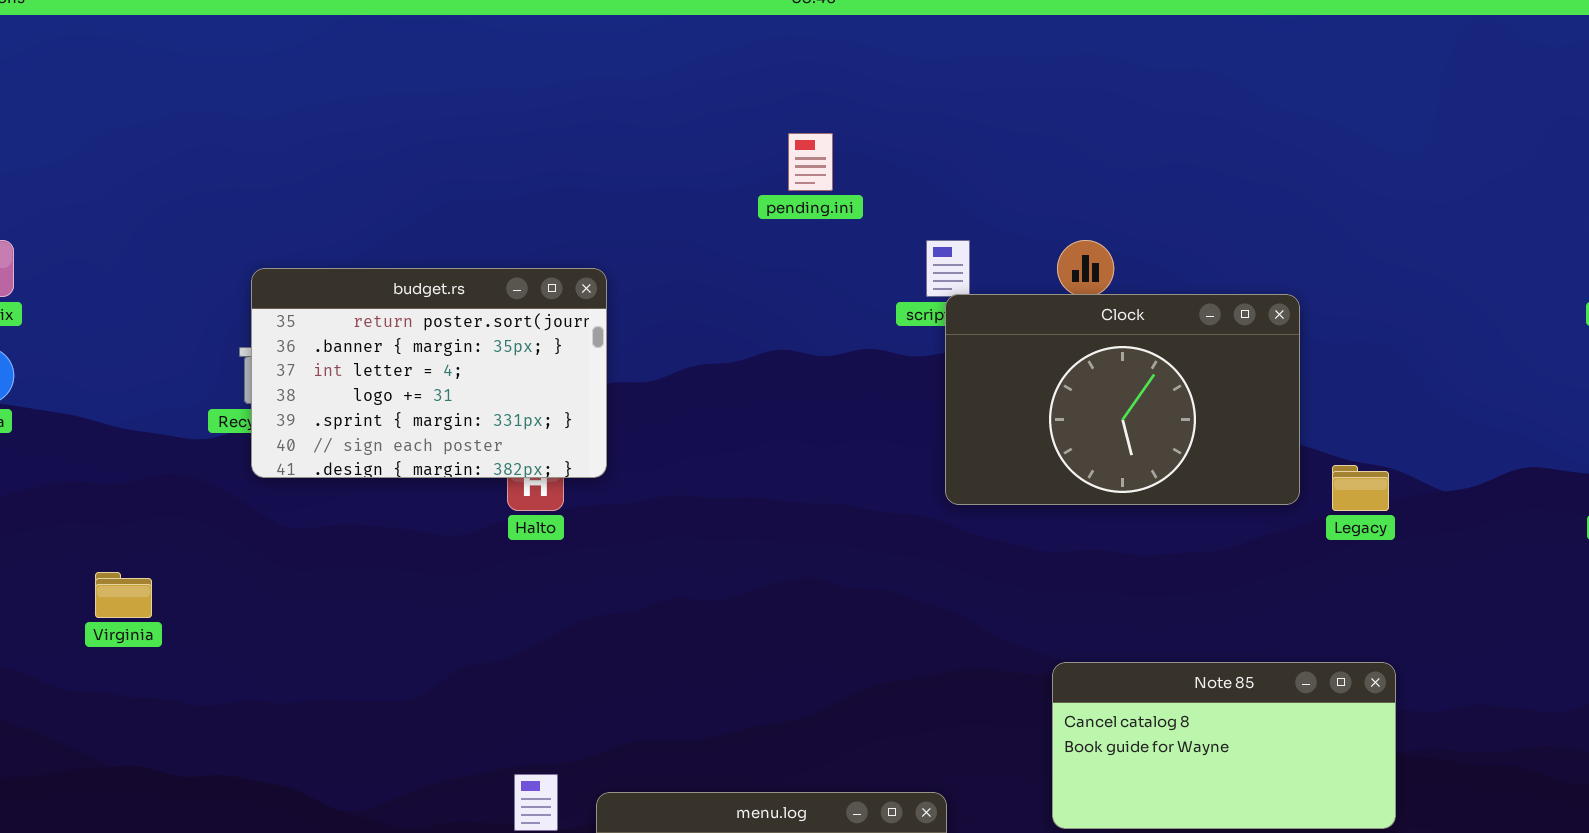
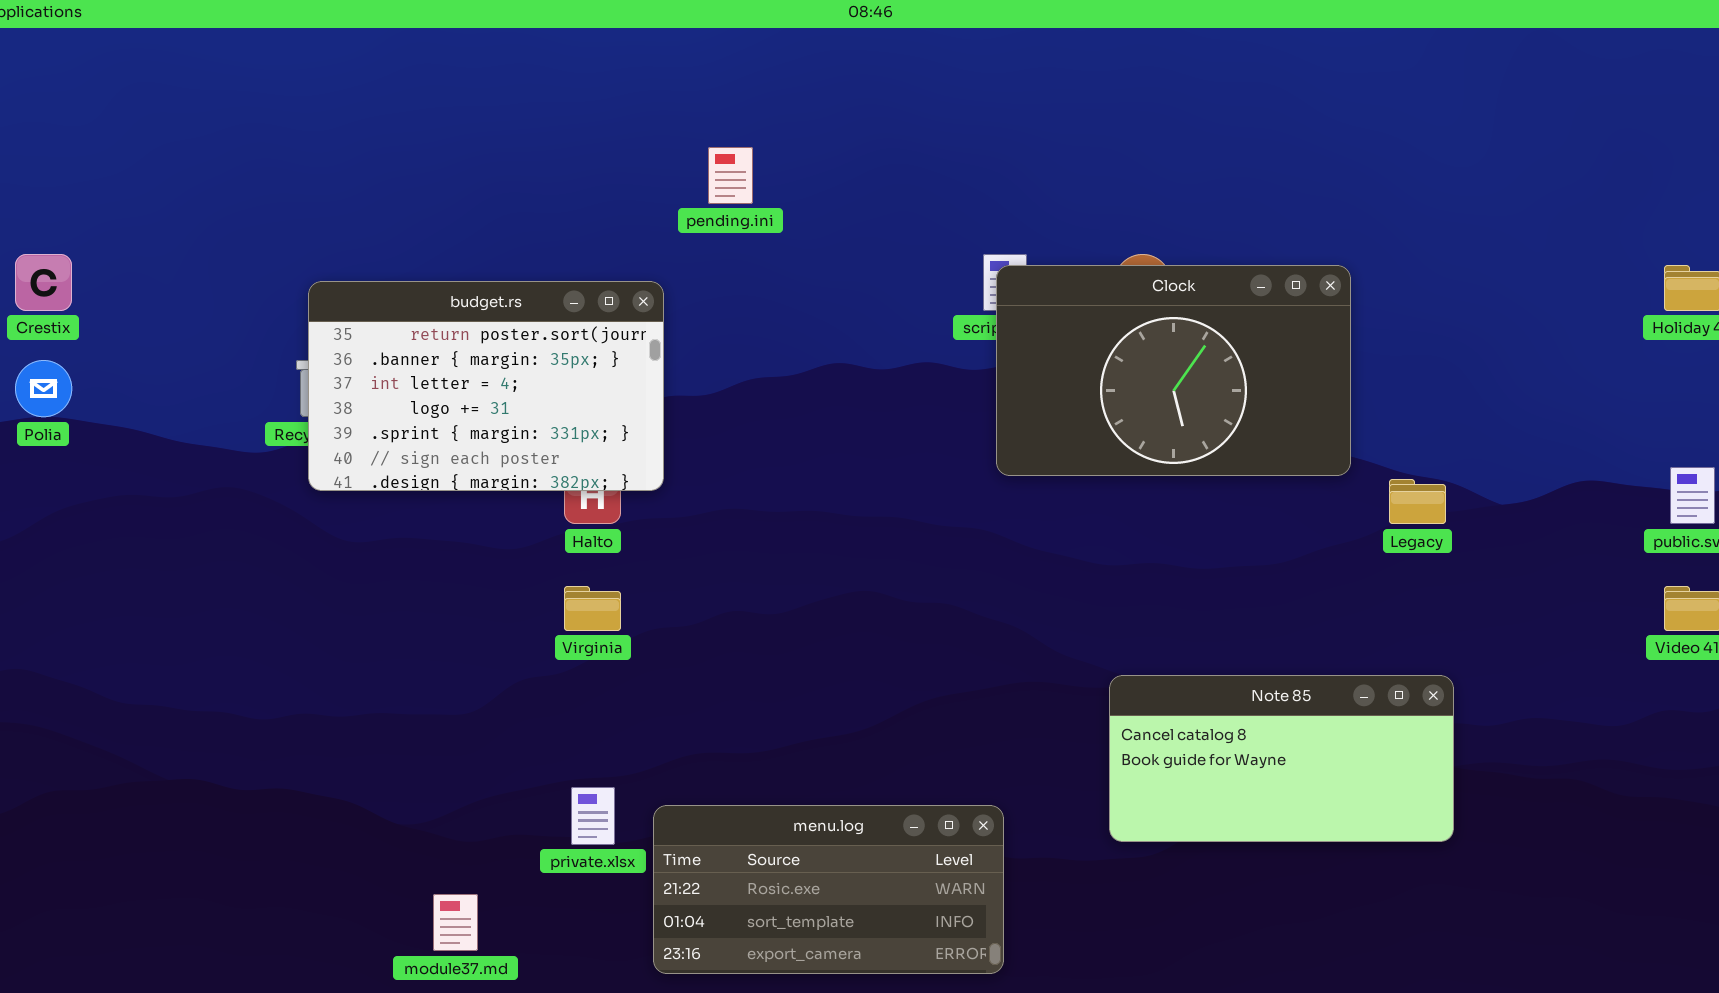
pending.ini: [788,133,833,191] -> [708,147,753,204], moved
Clock: [945,294,1300,505] -> [996,265,1351,476], moved
Virginia: [95,572,152,618] -> [564,586,621,631], moved

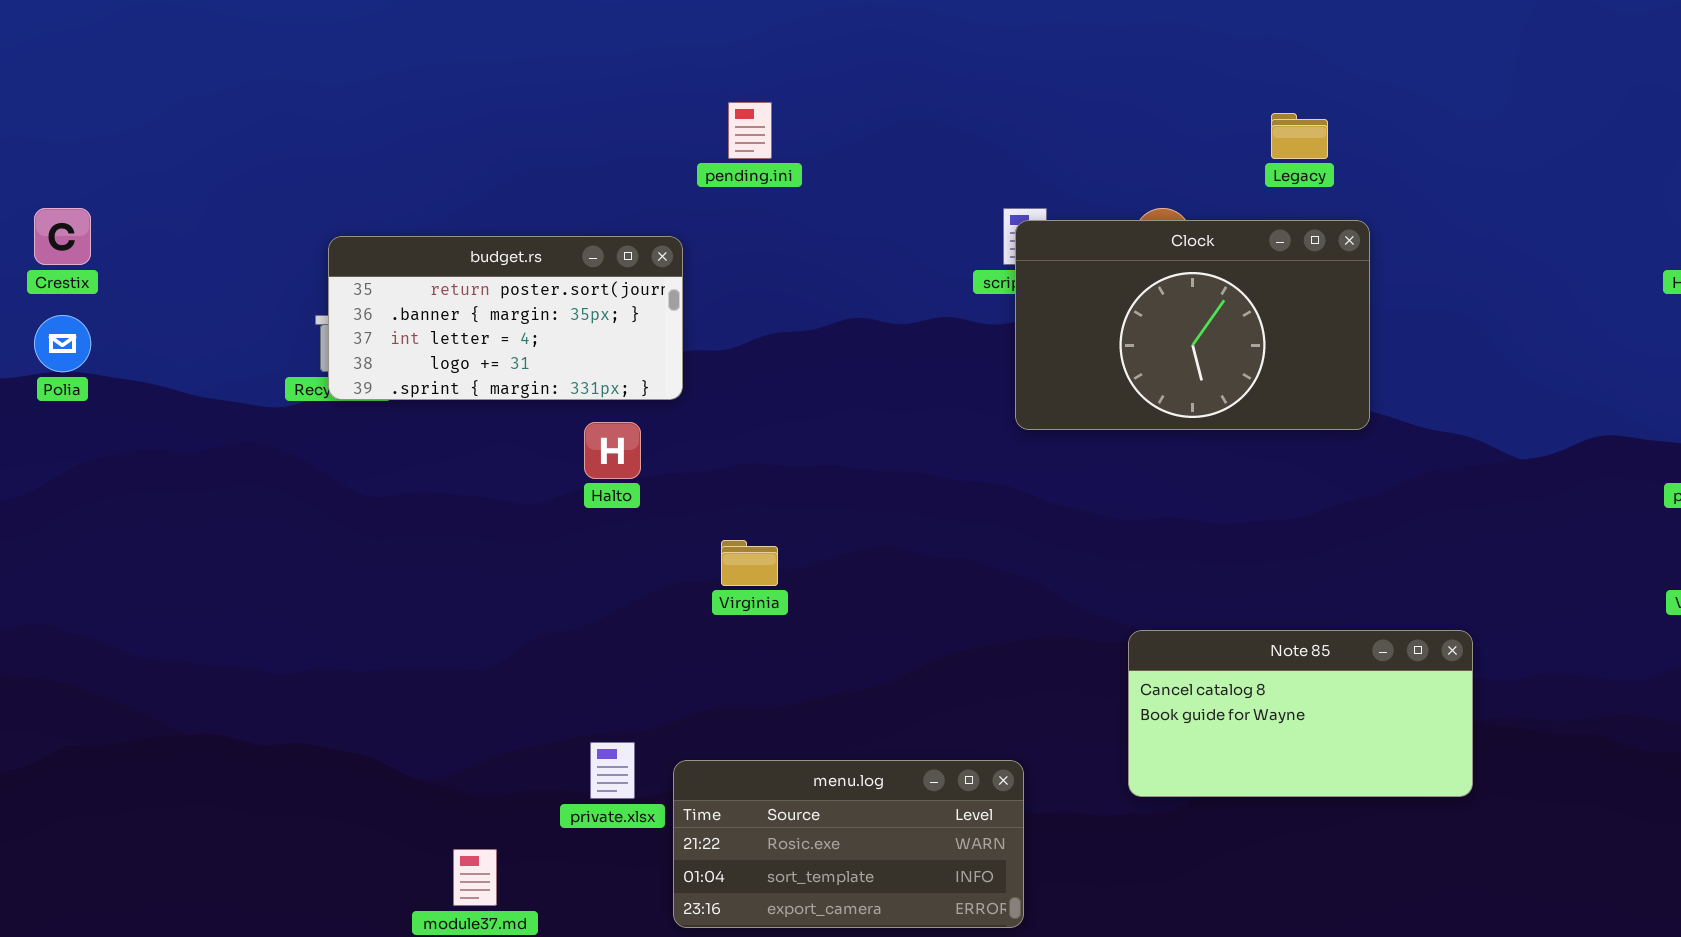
budget.rs: [308,281,664,491] -> [328,236,683,400], resized
Legacy: [1389,479,1446,524] -> [1271,113,1328,159], moved
Virginia: [564,586,621,631] -> [721,540,778,586], moved

